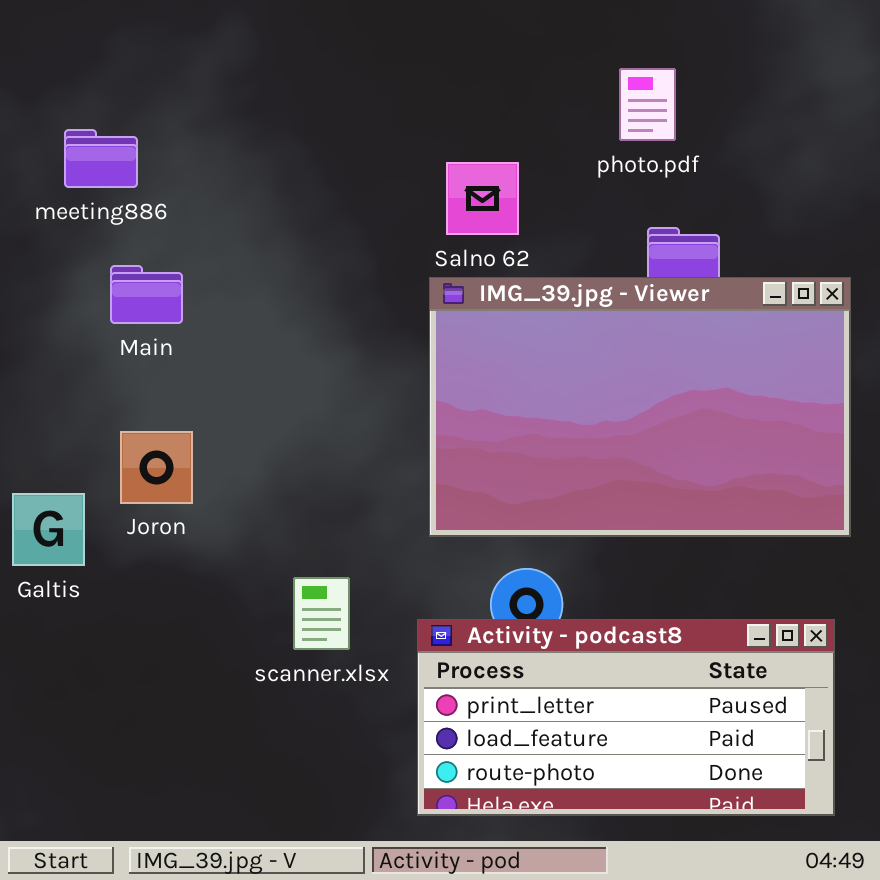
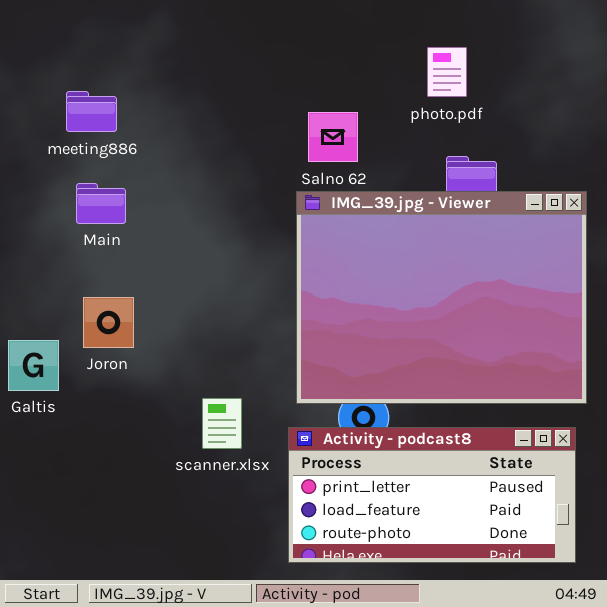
meeting886: [64,129,138,188] -> [66,91,117,132], moved
IMG_39.jpg - Viewer: [429,277,851,537] -> [296,191,587,404], resized

